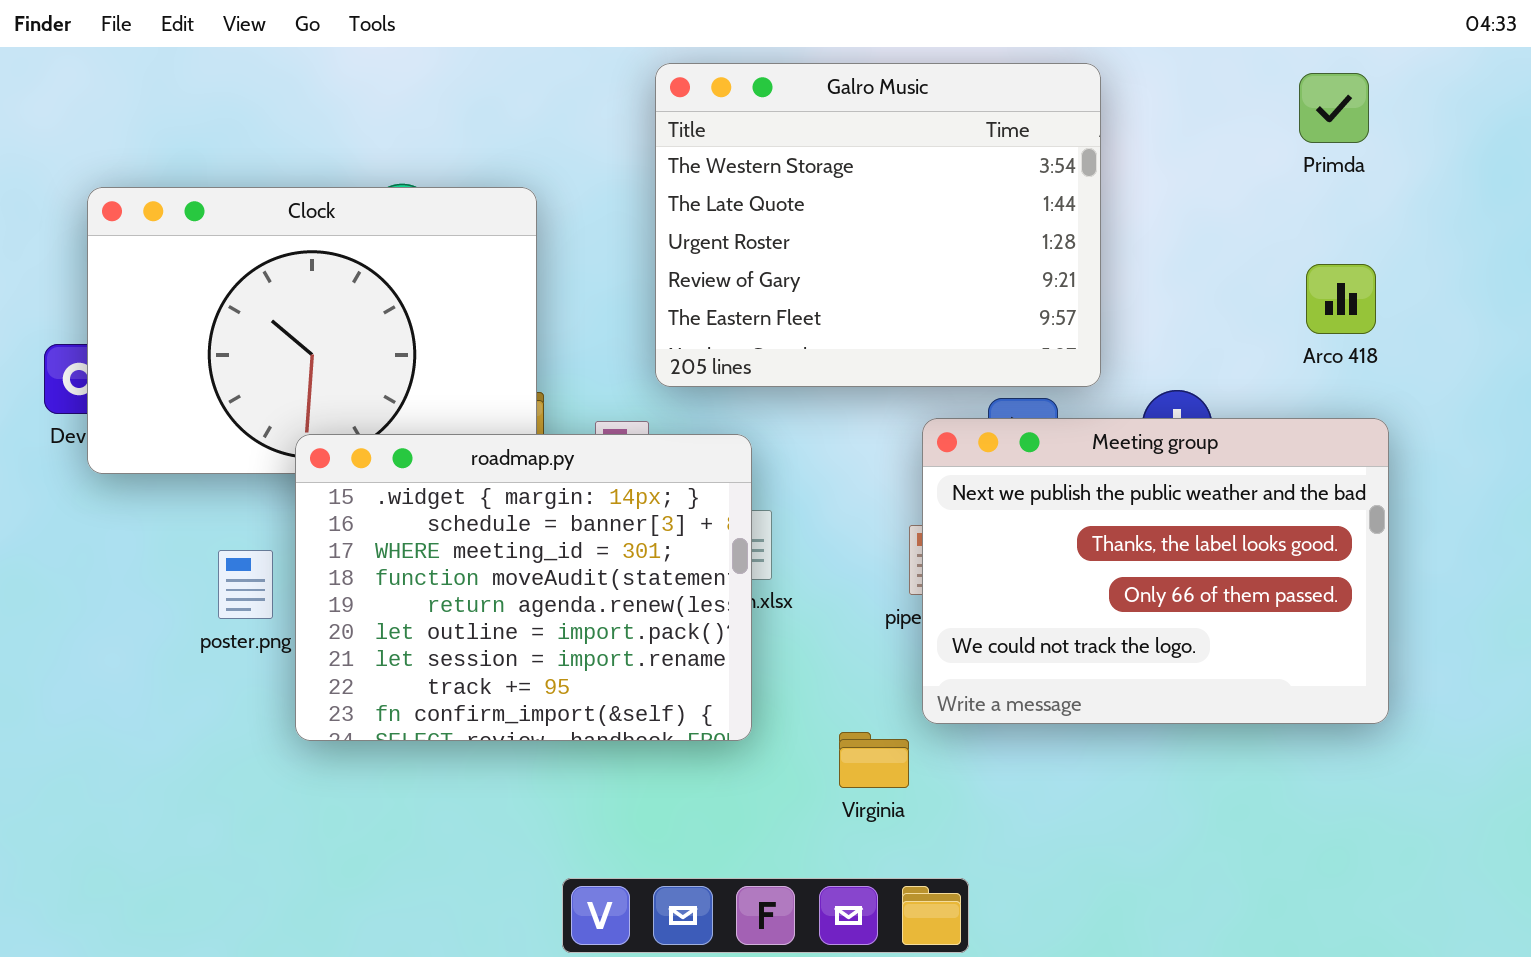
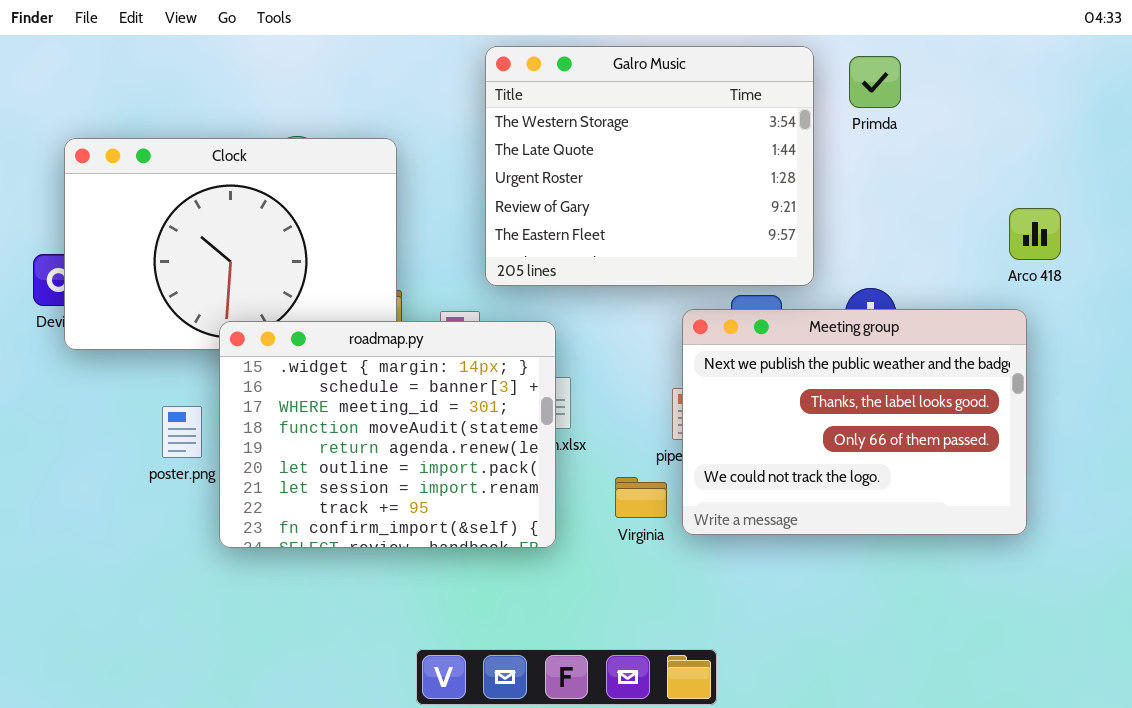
Primda: [1299,73,1369,143] -> [849,56,901,108], moved
Arco 418: [1306,264,1376,334] -> [1009,208,1061,260], moved
Virginia: [839,732,909,788] -> [615,477,667,518], moved

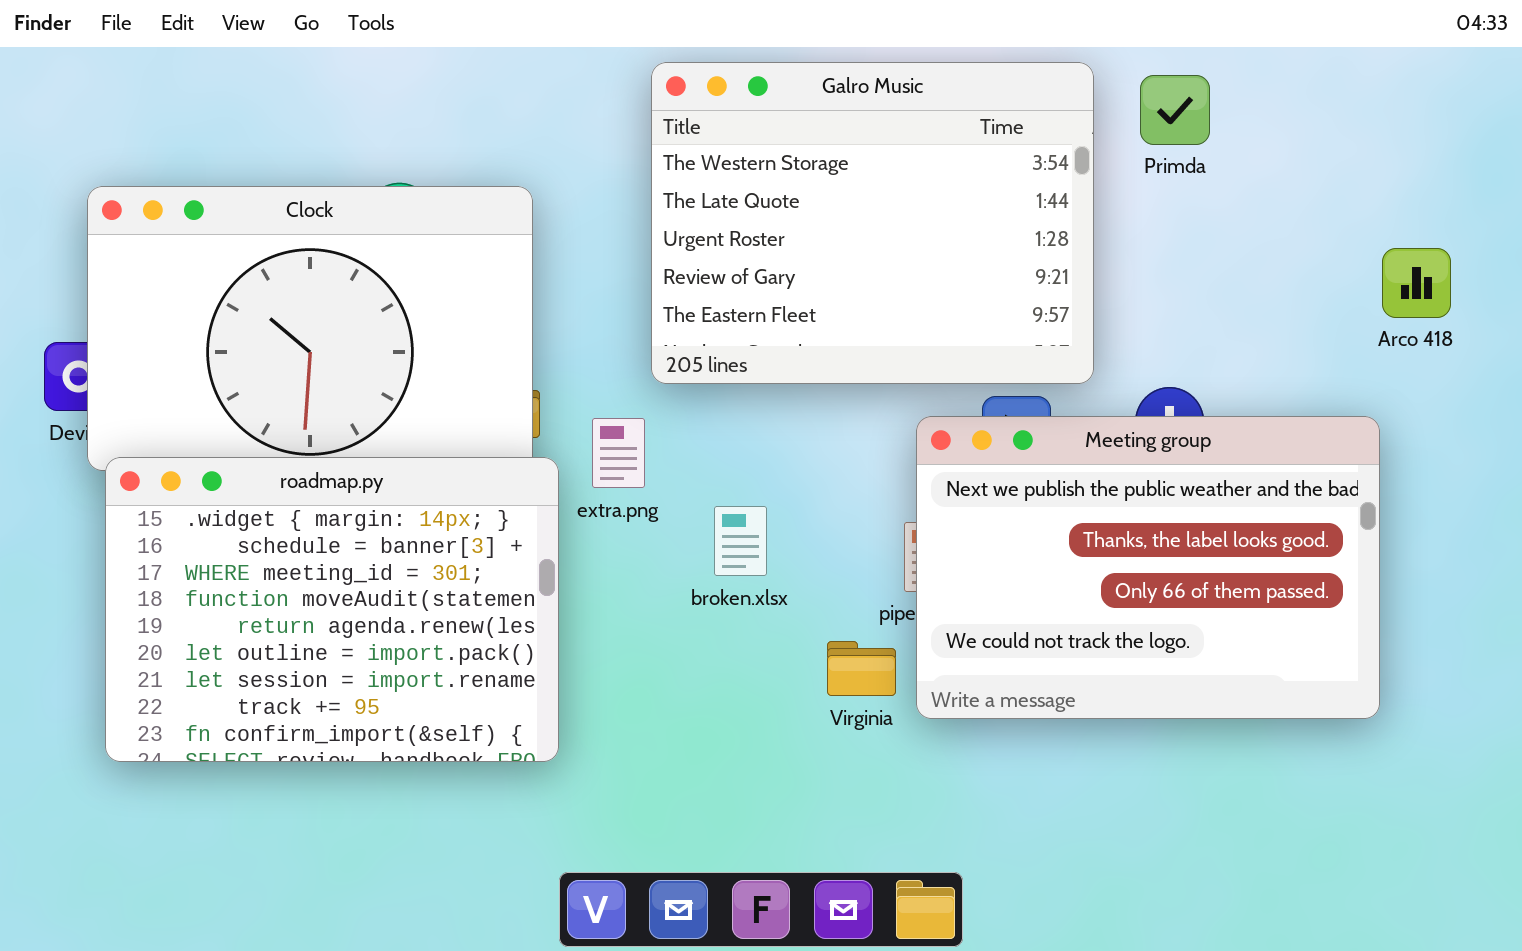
Arco 418: [1009,208,1061,260] -> [1382,248,1451,318], moved
roadmap.py: [219,321,556,548] -> [105,457,559,762], moved

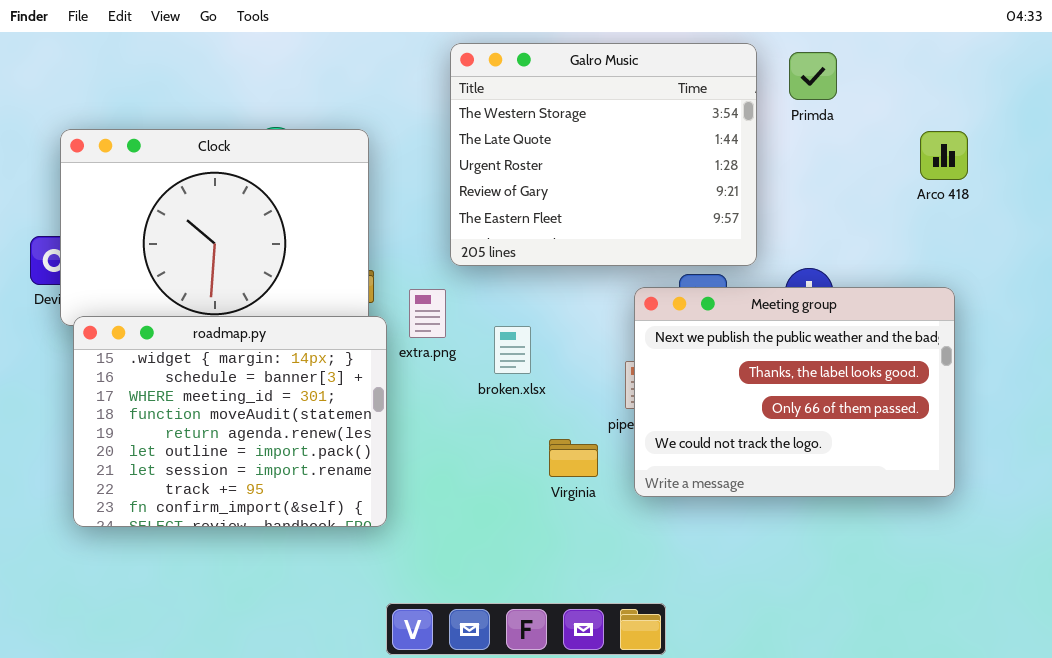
Arco 418: [1382,248,1451,318] -> [920,131,968,180], moved
broken.xlsx: [714,506,767,576] -> [494,326,531,374], moved
Virginia: [827,641,896,696] -> [549,439,598,477], moved

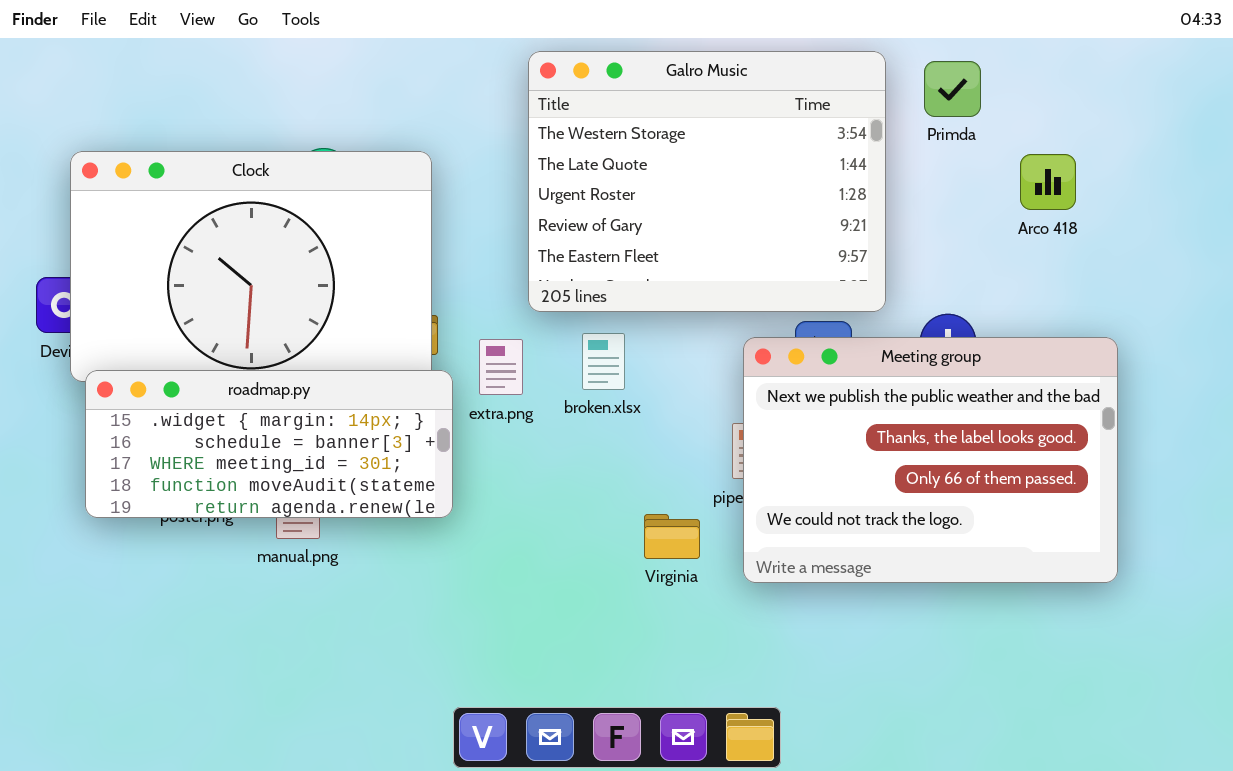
Arco 418: [920,131,968,180] -> [1020,154,1076,210], moved
roadmap.py: [73,316,387,527] -> [85,370,453,518], resized
broken.xlsx: [494,326,531,374] -> [582,333,625,390], moved

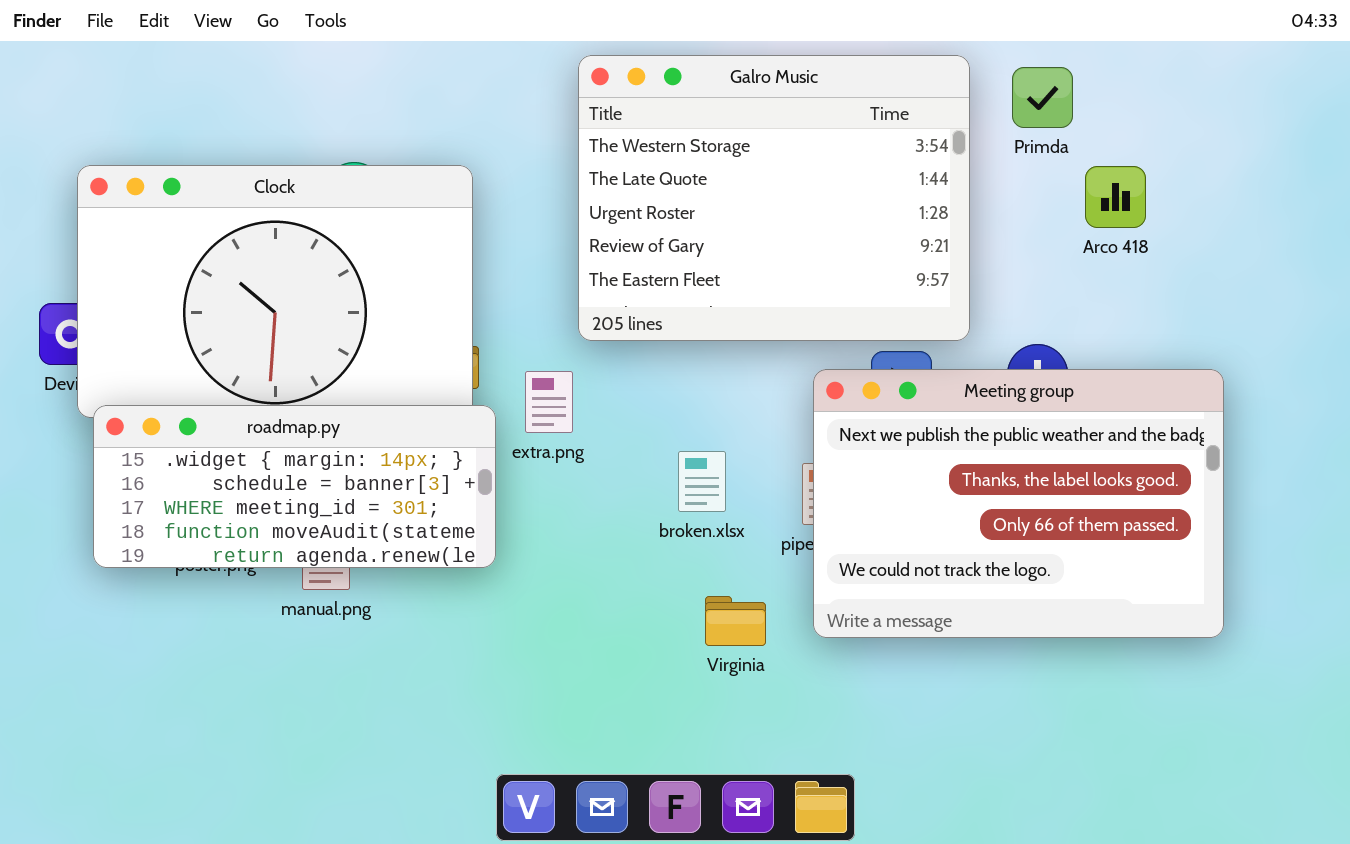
Arco 418: [1020,154,1076,210] -> [1085,166,1146,228], moved
broken.xlsx: [582,333,625,390] -> [678,451,726,512], moved
Virginia: [644,514,700,559] -> [705,596,766,646], moved

